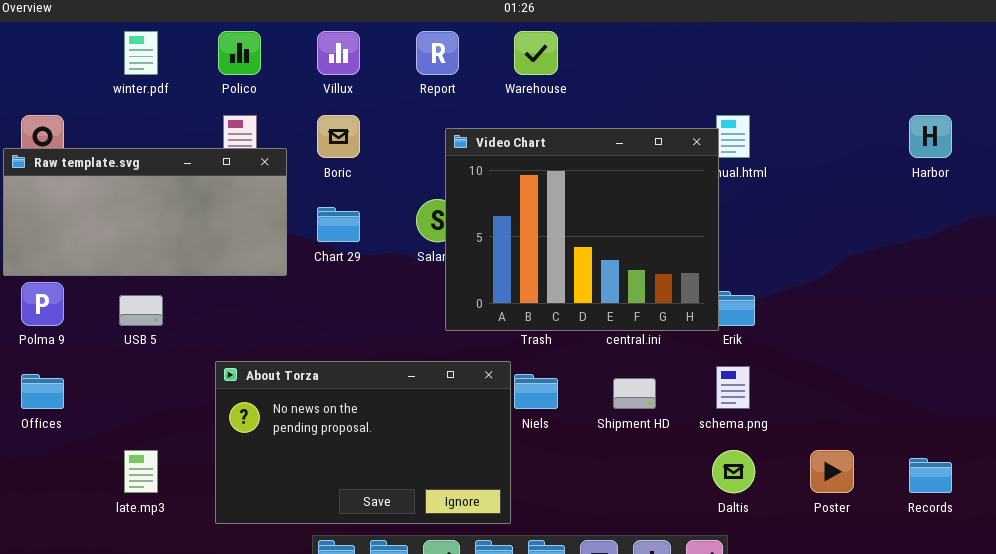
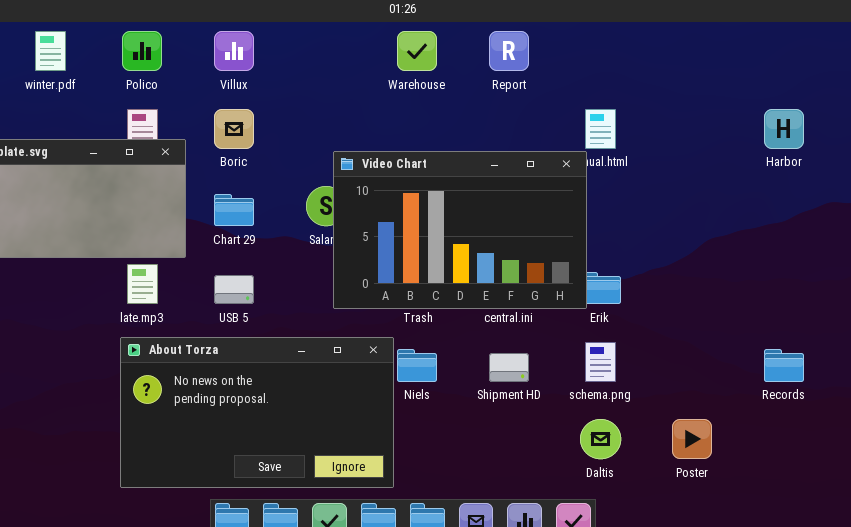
Report: [416,31,459,75] -> [489,31,529,71], moved
Video Chart: [445,128,719,331] -> [333,151,587,309], resized
USB 5: [119,295,163,326] -> [214,275,254,304], moved
late.mp3: [124,450,158,493] -> [127,264,158,304], moved
Records: [909,458,952,493] -> [764,349,804,382], moved

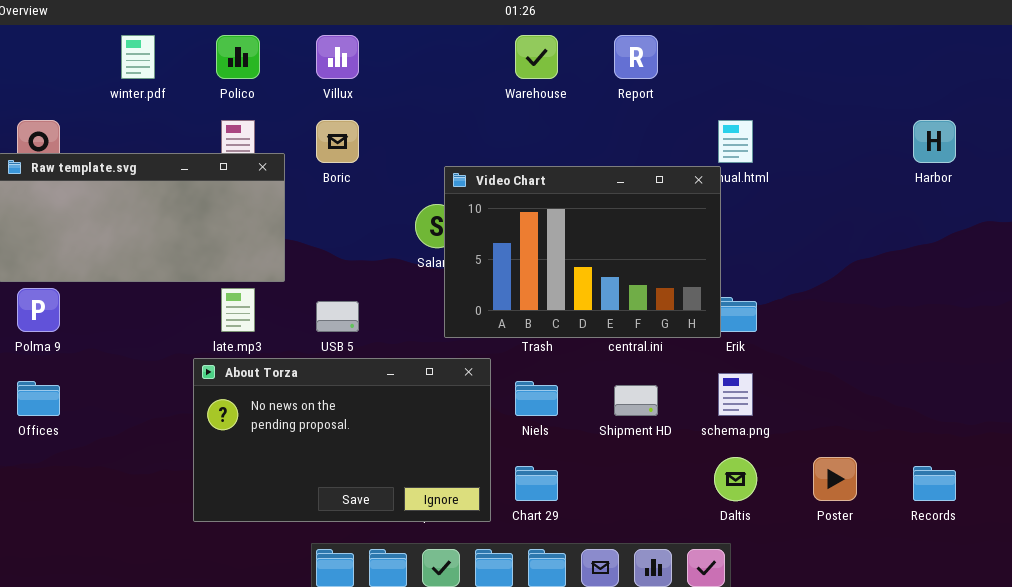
Chart 29: [214,194,254,226] -> [515,466,558,501], moved
About Torza: [120,337,394,488] -> [193,358,491,522], moved
Records: [764,349,804,382] -> [913,466,956,501], moved

